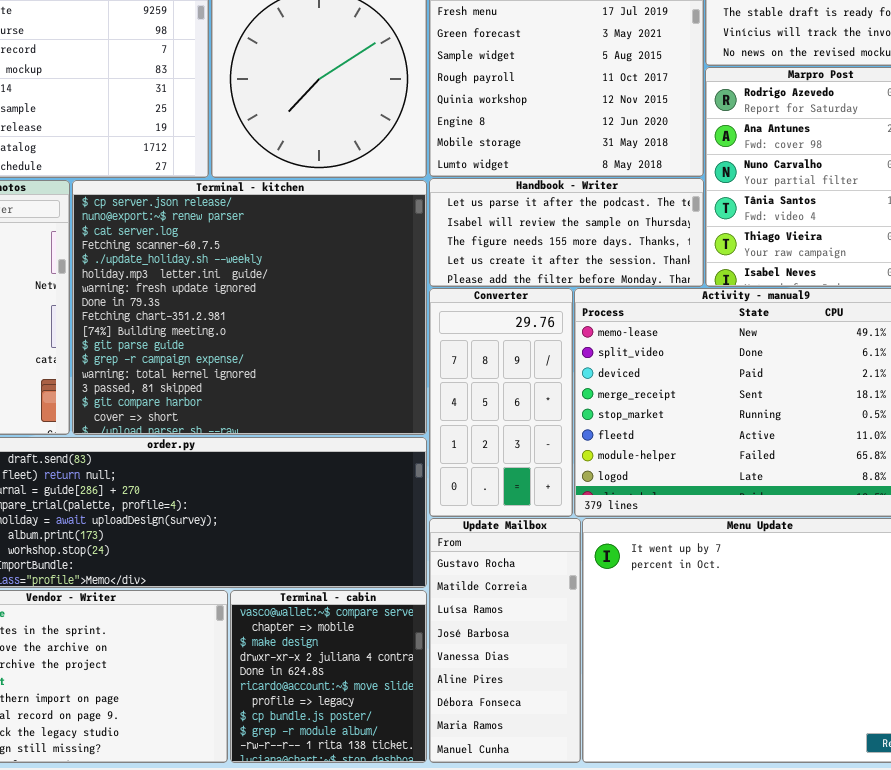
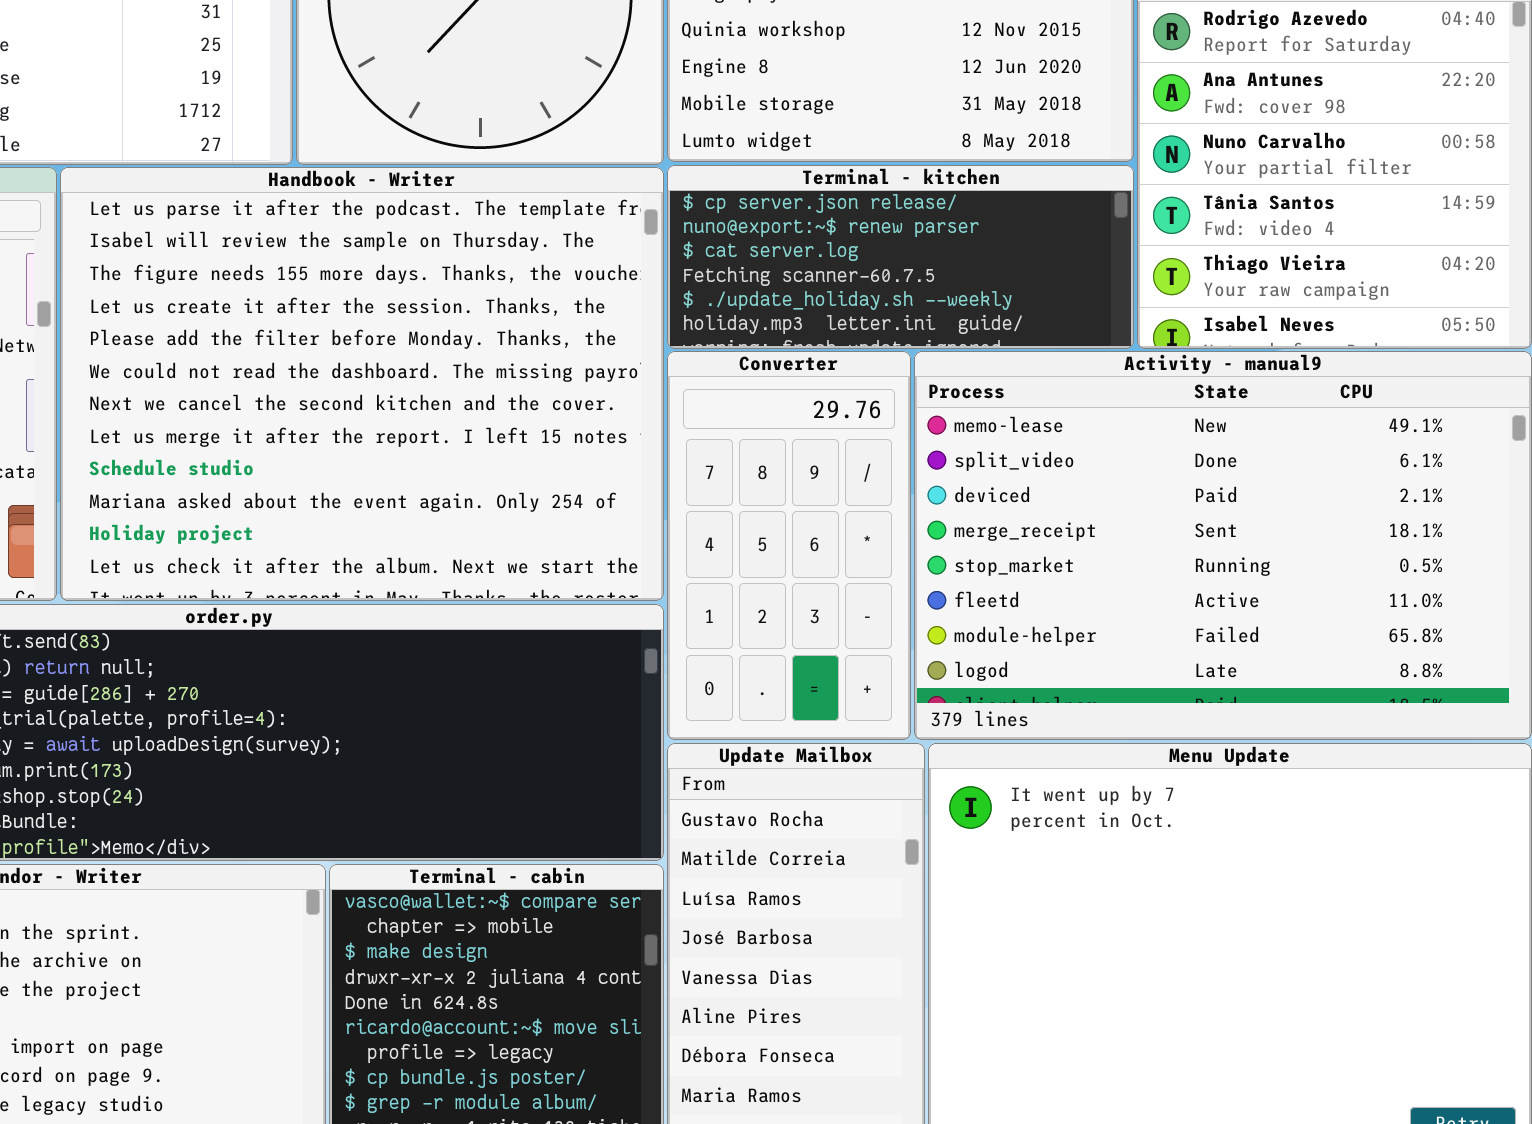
Handbook - Writer: [429,178,704,287] -> [60,167,664,601], moved, resized
Terminal - kitchen: [72,180,427,435] -> [667,165,1134,349], moved, resized

